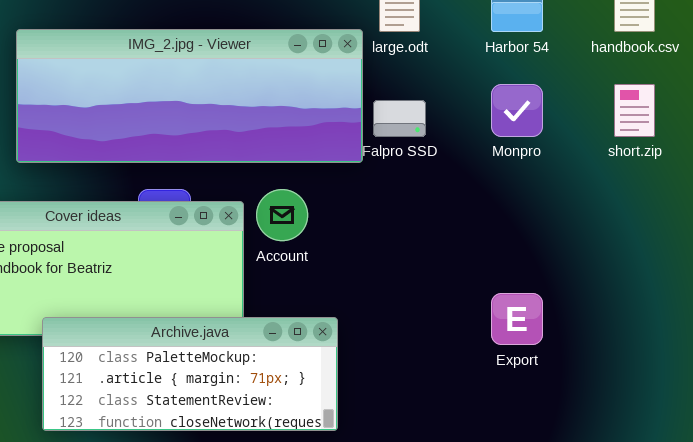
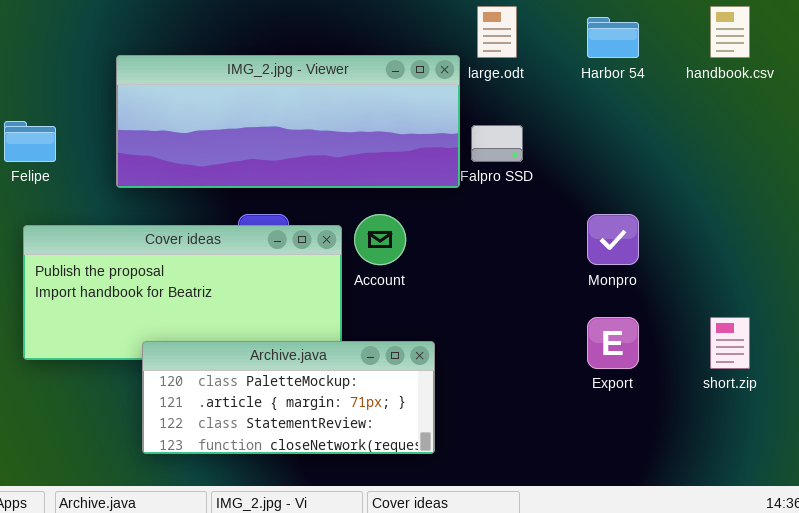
Monpro: [491,84,543,137] -> [587,214,639,265], moved
short.zip: [614,84,655,137] -> [710,317,750,369], moved

